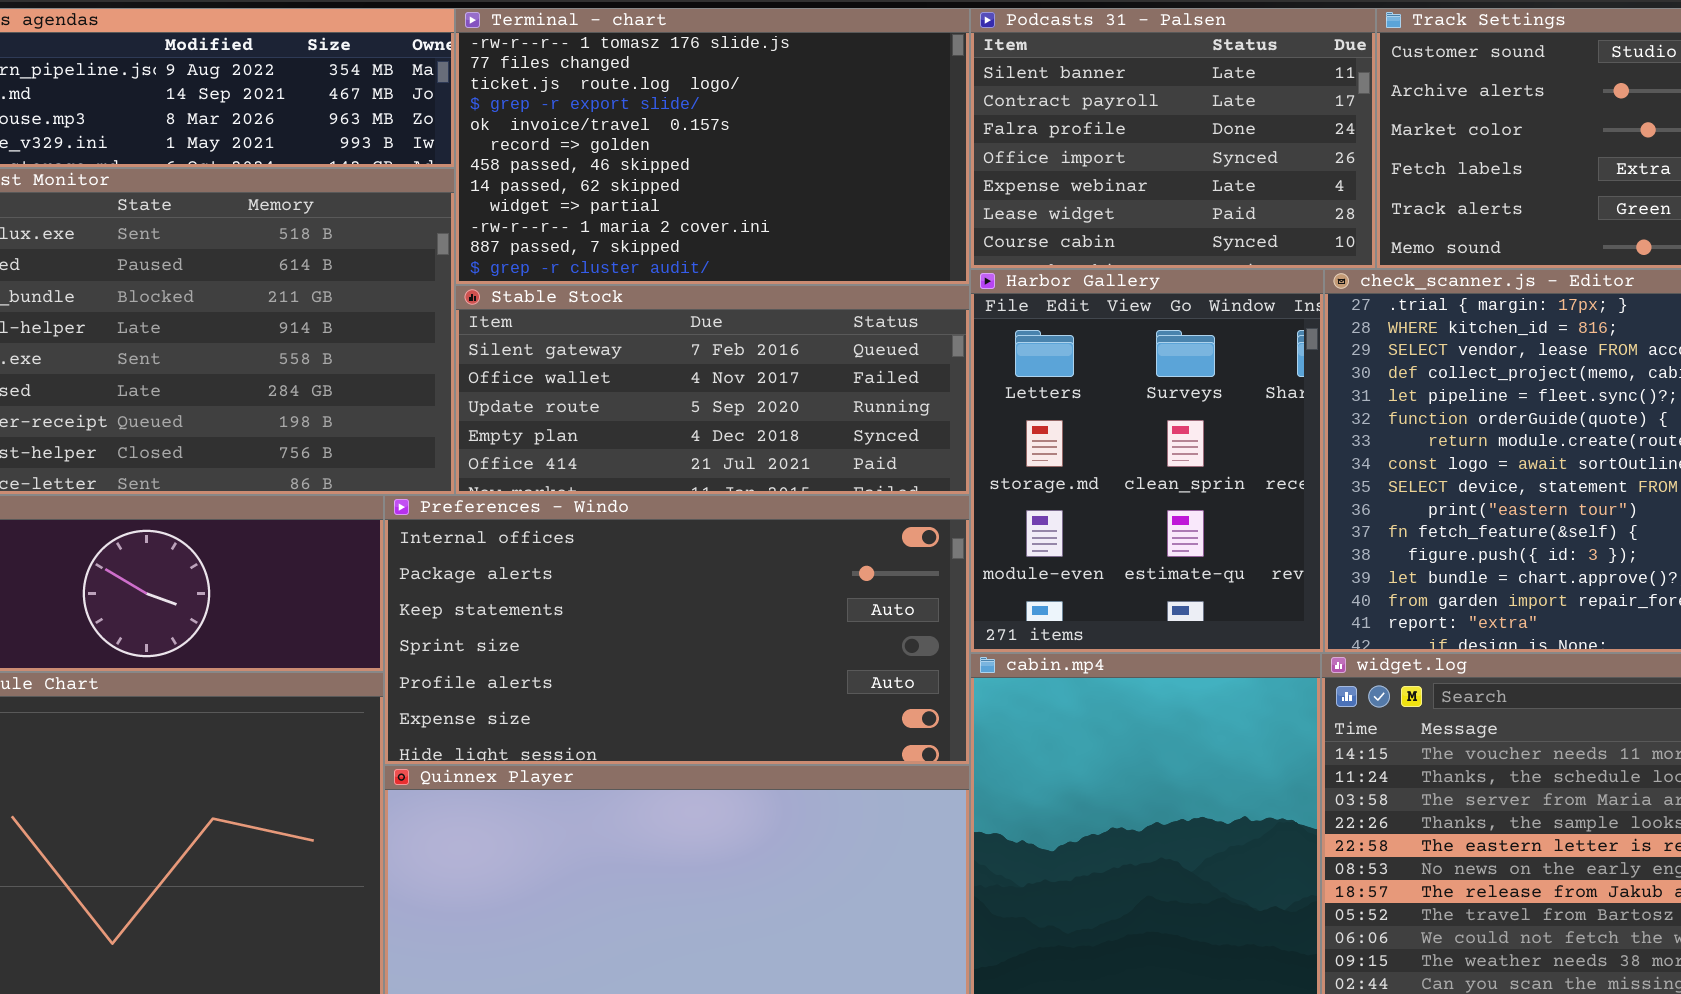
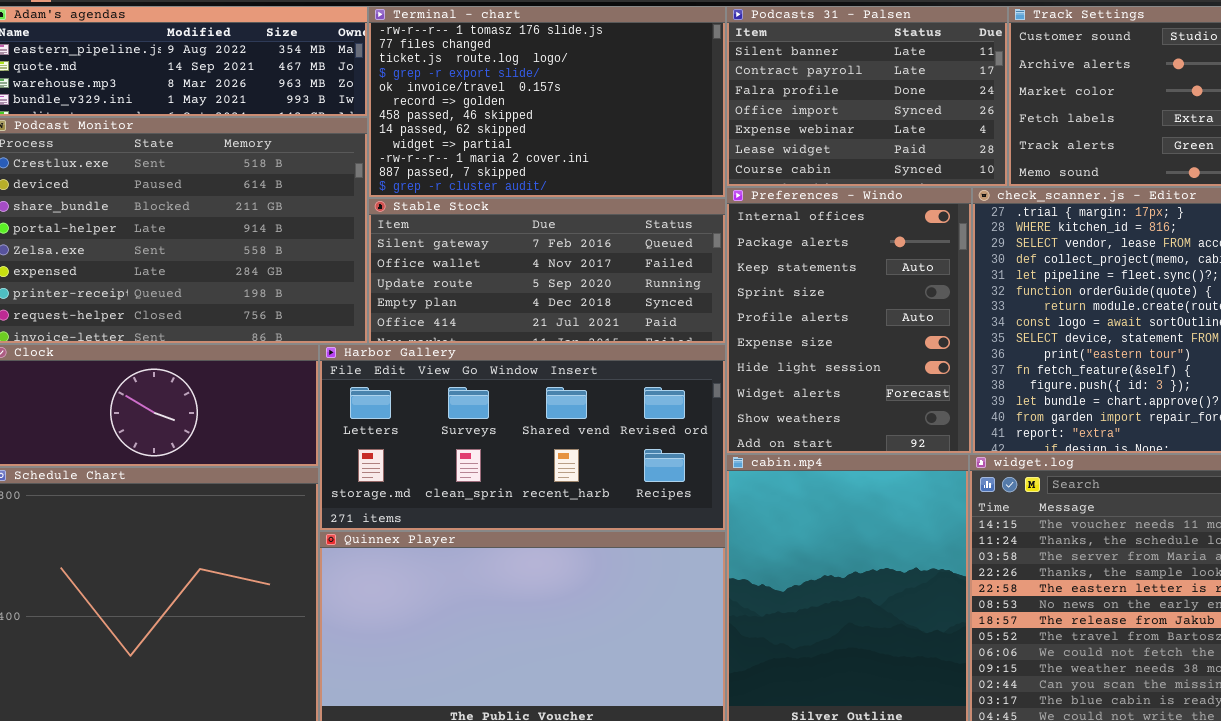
Harbor Gallery: [970,269,1324,653] -> [319,344,726,531], moved, resized
Preferences - Windo: [384,495,970,765] -> [726,187,972,454], moved, resized

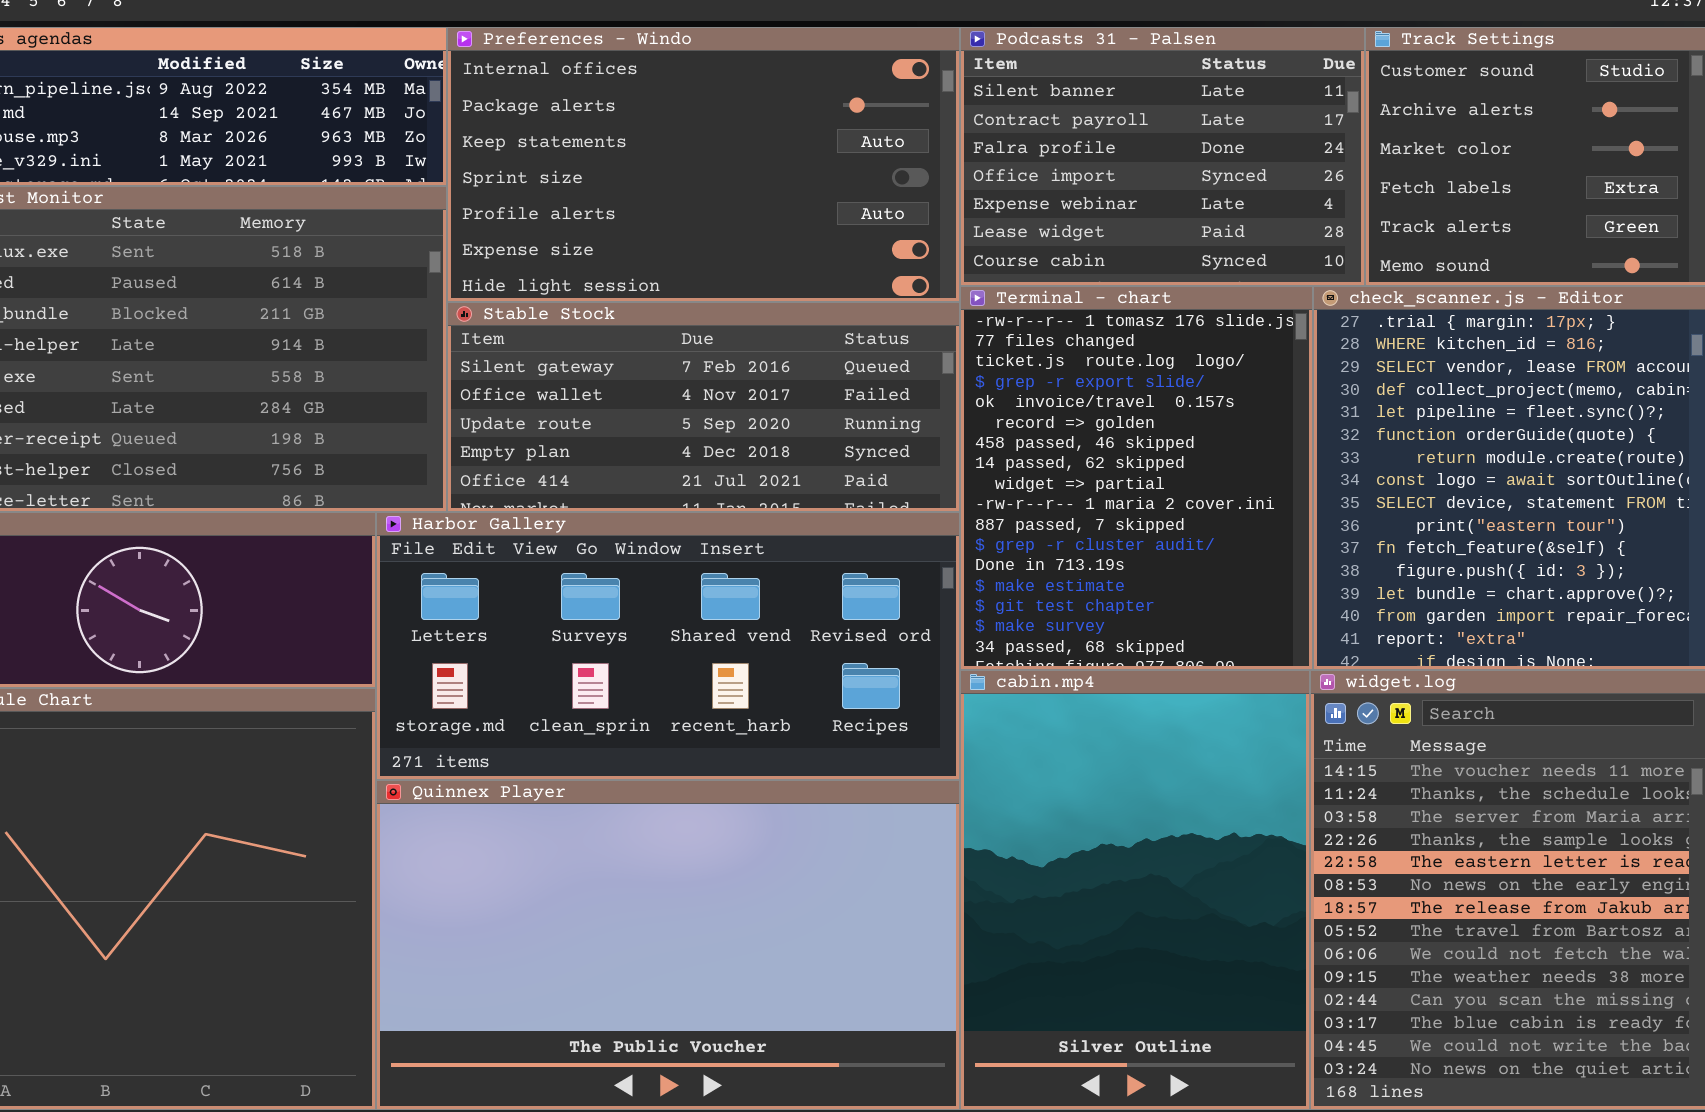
Terminal - chart: [368,6,726,198] -> [960,286,1313,670], moved, resized
Preferences - Windo: [726,187,972,454] -> [447,27,960,302], moved, resized

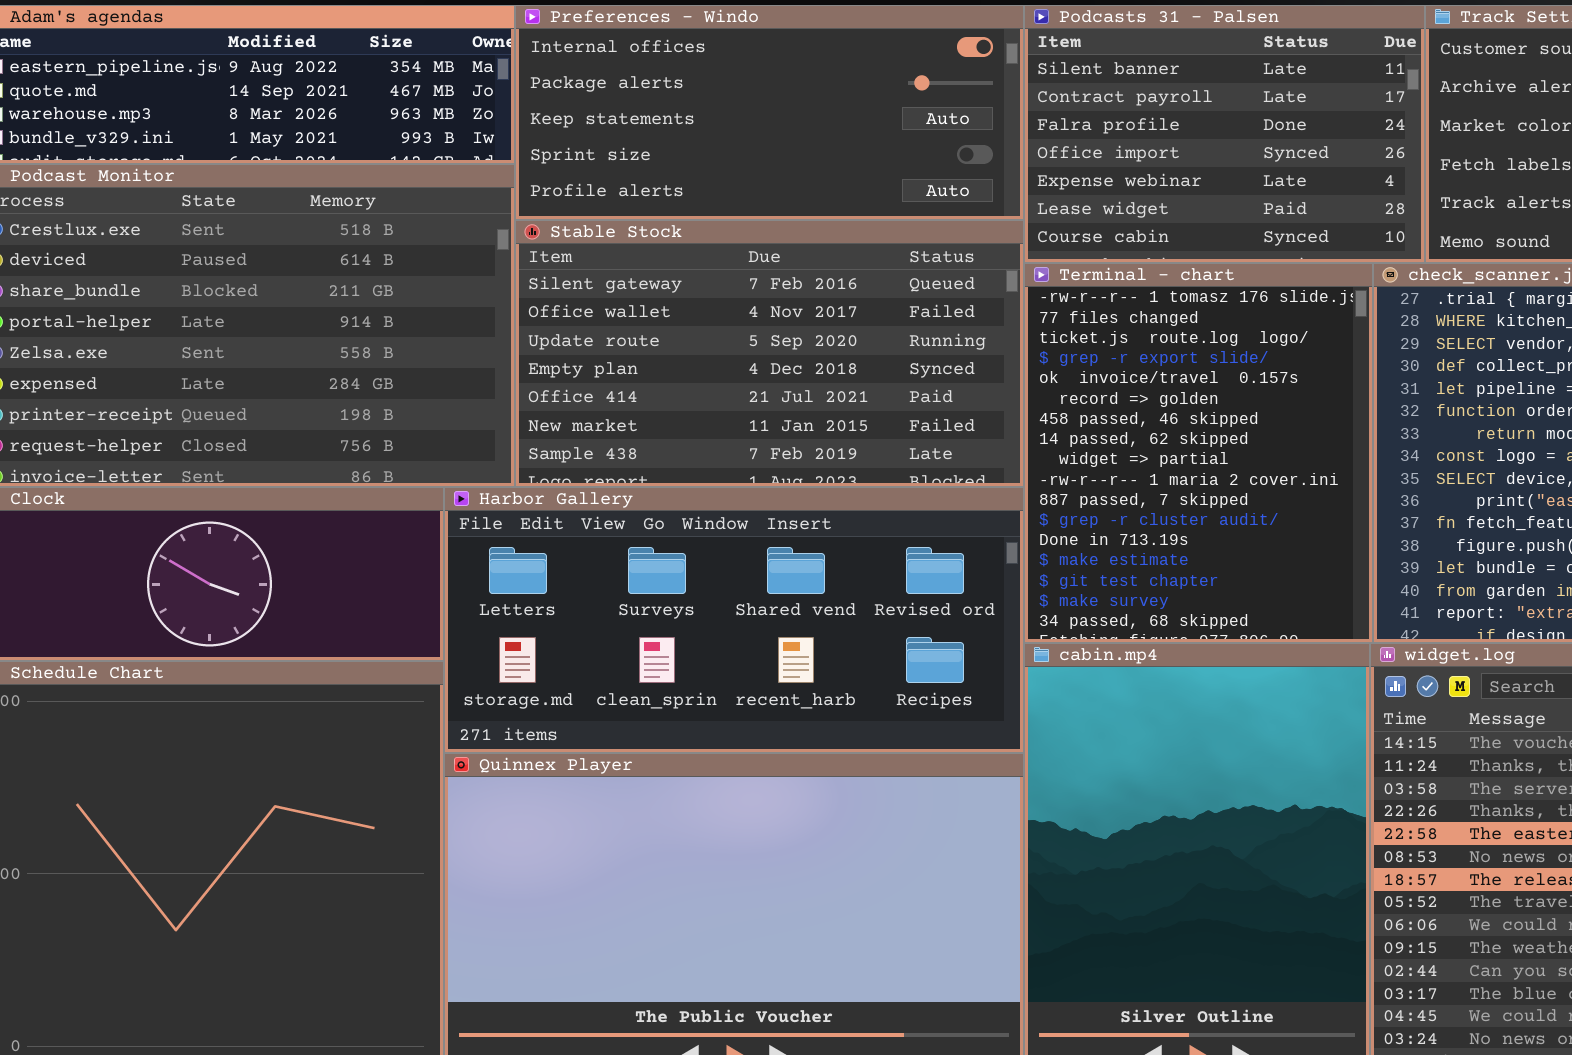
Preferences - Windo: [447,27,960,302] -> [515,5,1024,220], resized
Stable Stock: [447,302,960,512] -> [515,220,1024,487], resized

